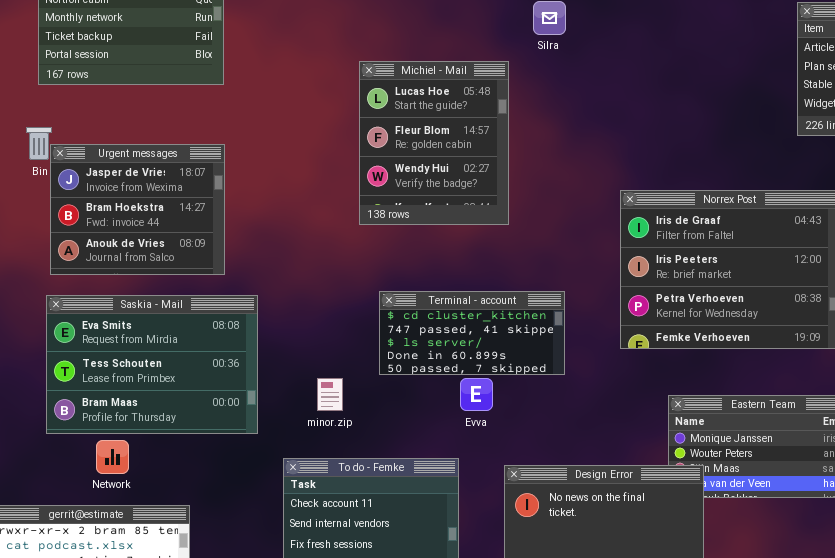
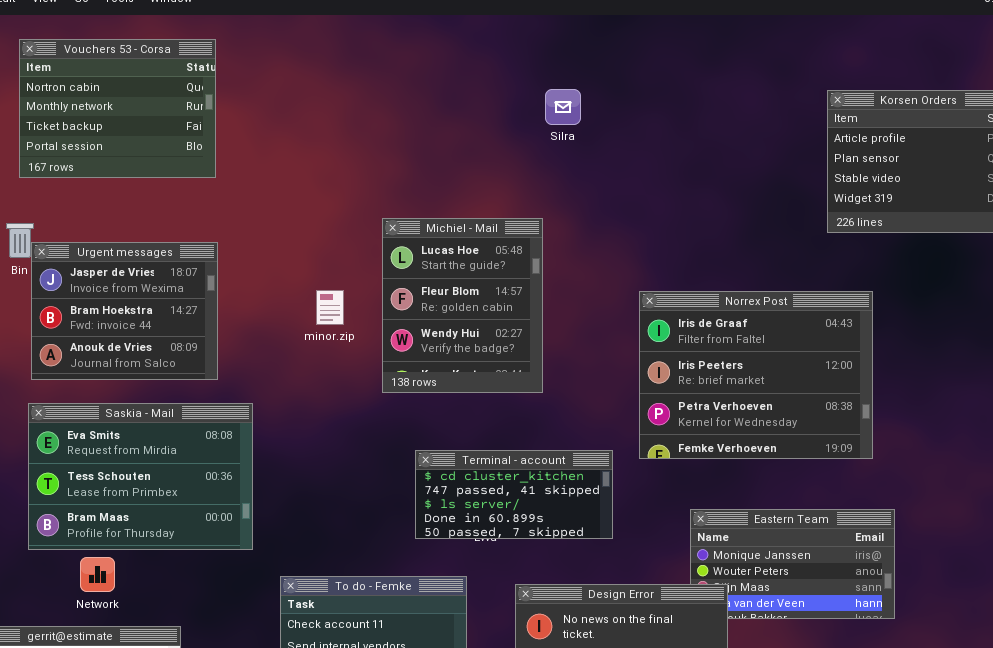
Michiel - Mail: [359,61,509,225] -> [382,218,543,393], moved
Terminal - account: [379,291,565,375] -> [415,450,613,539], moved
minor.zip: [317,378,343,411] -> [316,290,344,325], moved

